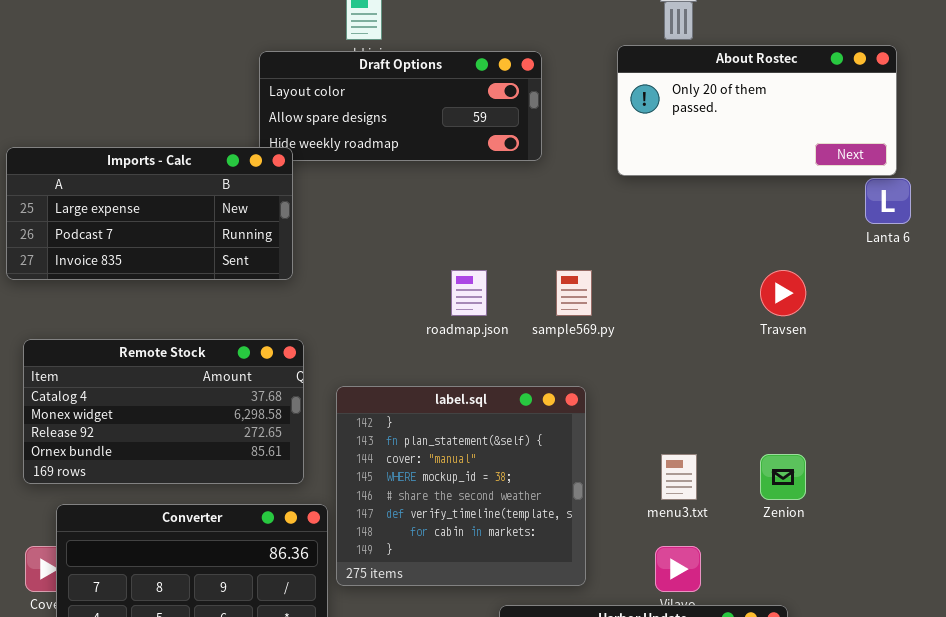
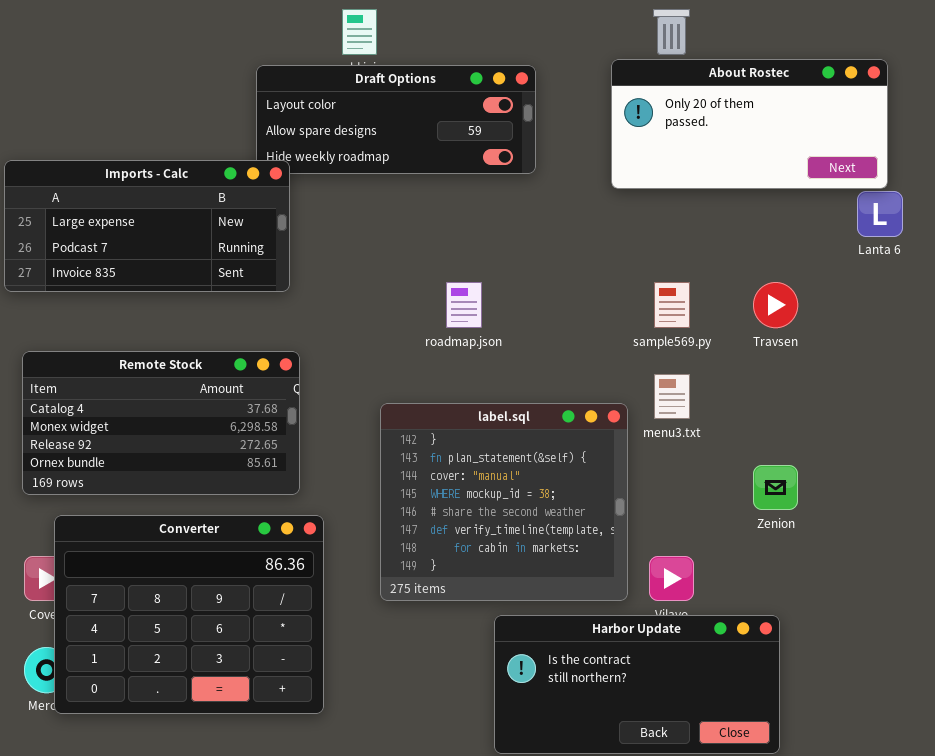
sample569.py: [556,270,592,316] -> [654,282,690,328], moved
label.sql: [336,386,586,586] -> [380,403,628,601], moved
menu3.txt: [661,454,697,500] -> [654,374,690,419], moved

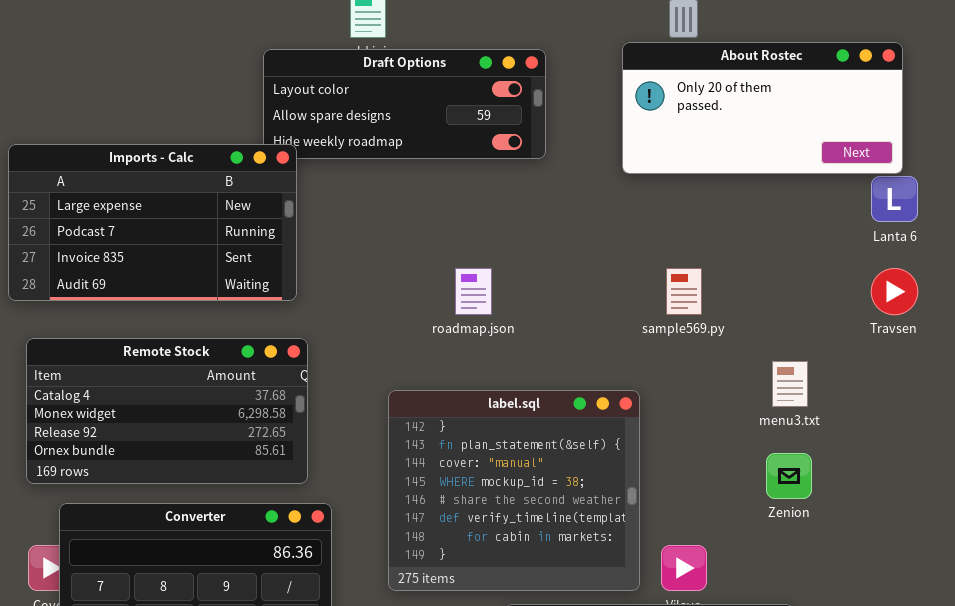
Imports - Calc: [4,160,290,292] -> [8,144,297,301], resized
Travsen: [753,282,798,328] -> [871,268,918,315], moved
menu3.txt: [654,374,690,419] -> [772,361,808,407], moved

